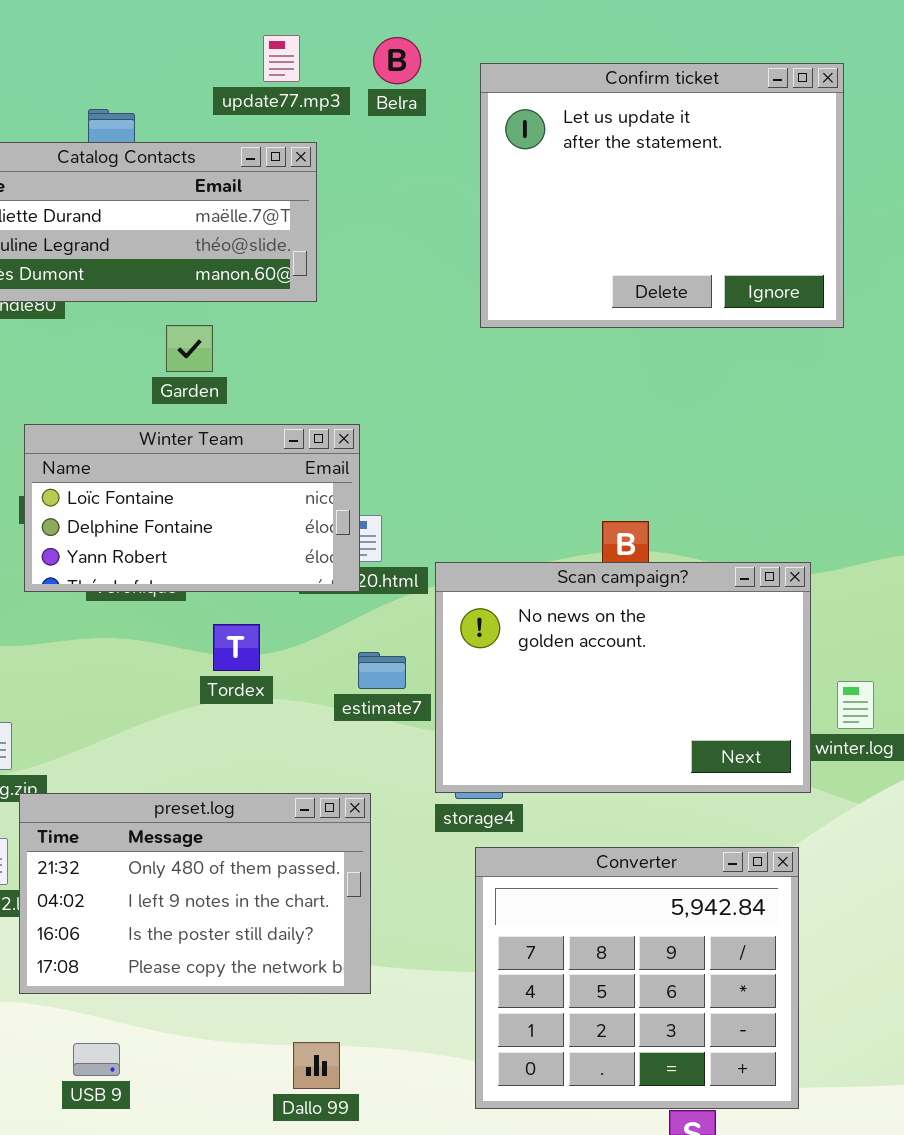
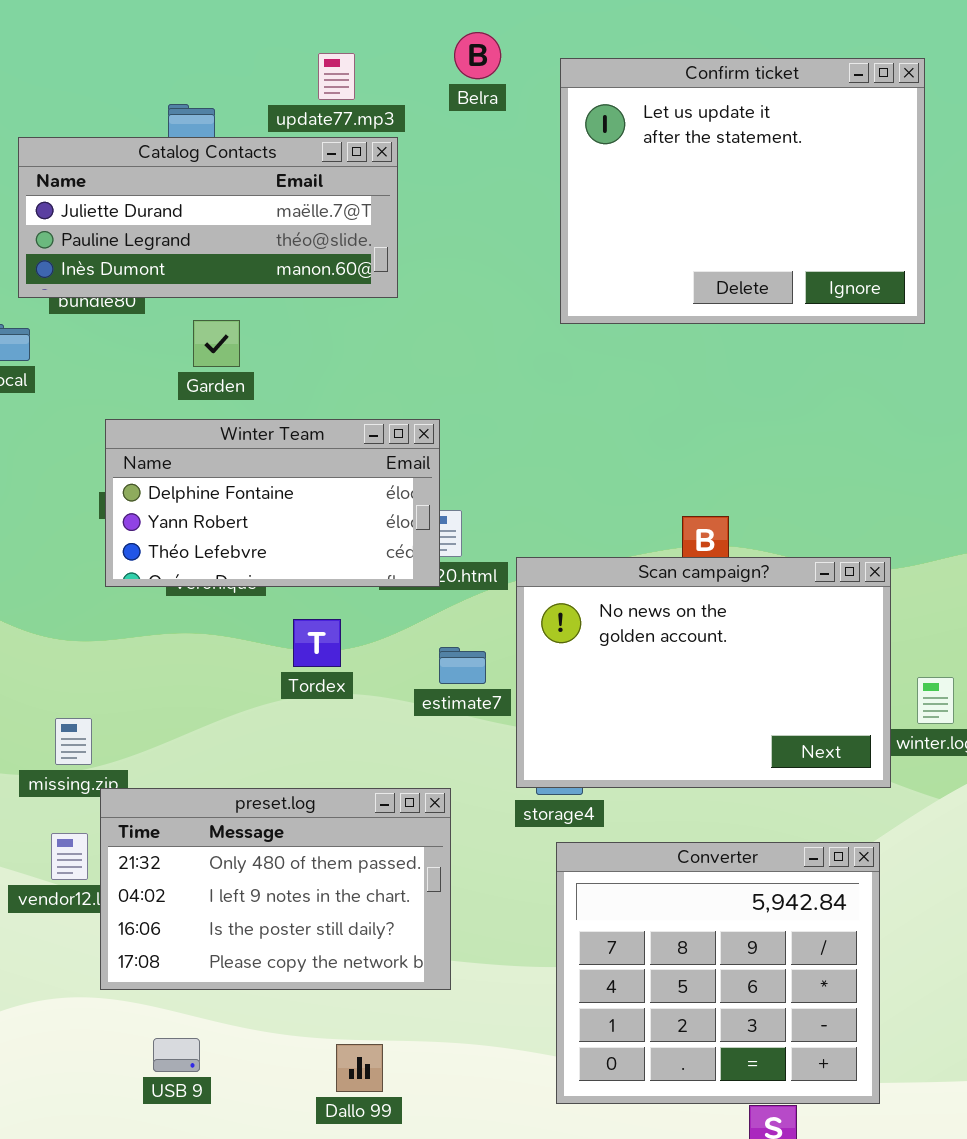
update77.mp3: [263,35,300,82] -> [318,53,355,100], moved
Garden: [166,325,213,372] -> [193,320,240,367], moved
Winter Team: [24,424,360,592] -> [105,419,440,587], scrolled down 1 row
Dallo 99: [293,1042,340,1089] -> [336,1044,383,1092], moved

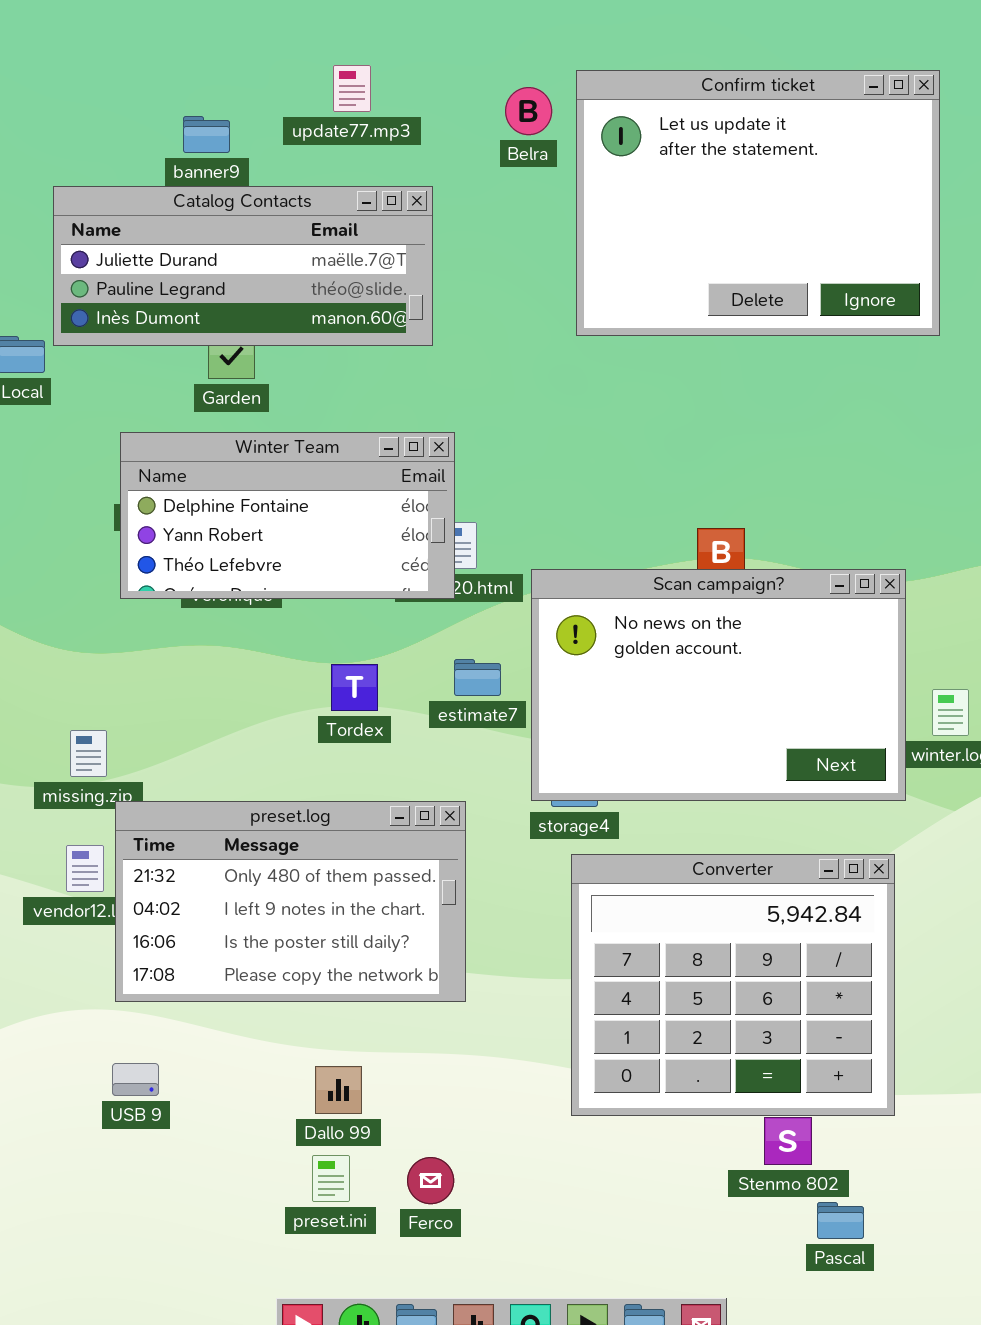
Belra: [454,32,501,79] -> [505,87,552,135], moved
Catalog Contacts: [18,137,398,298] -> [53,186,433,346], moved
Tordex: [293,619,341,667] -> [331,664,378,711], moved
USB 9: [153,1038,200,1072] -> [112,1063,159,1096], moved
Dallo 99: [336,1044,383,1092] -> [315,1066,362,1114], moved

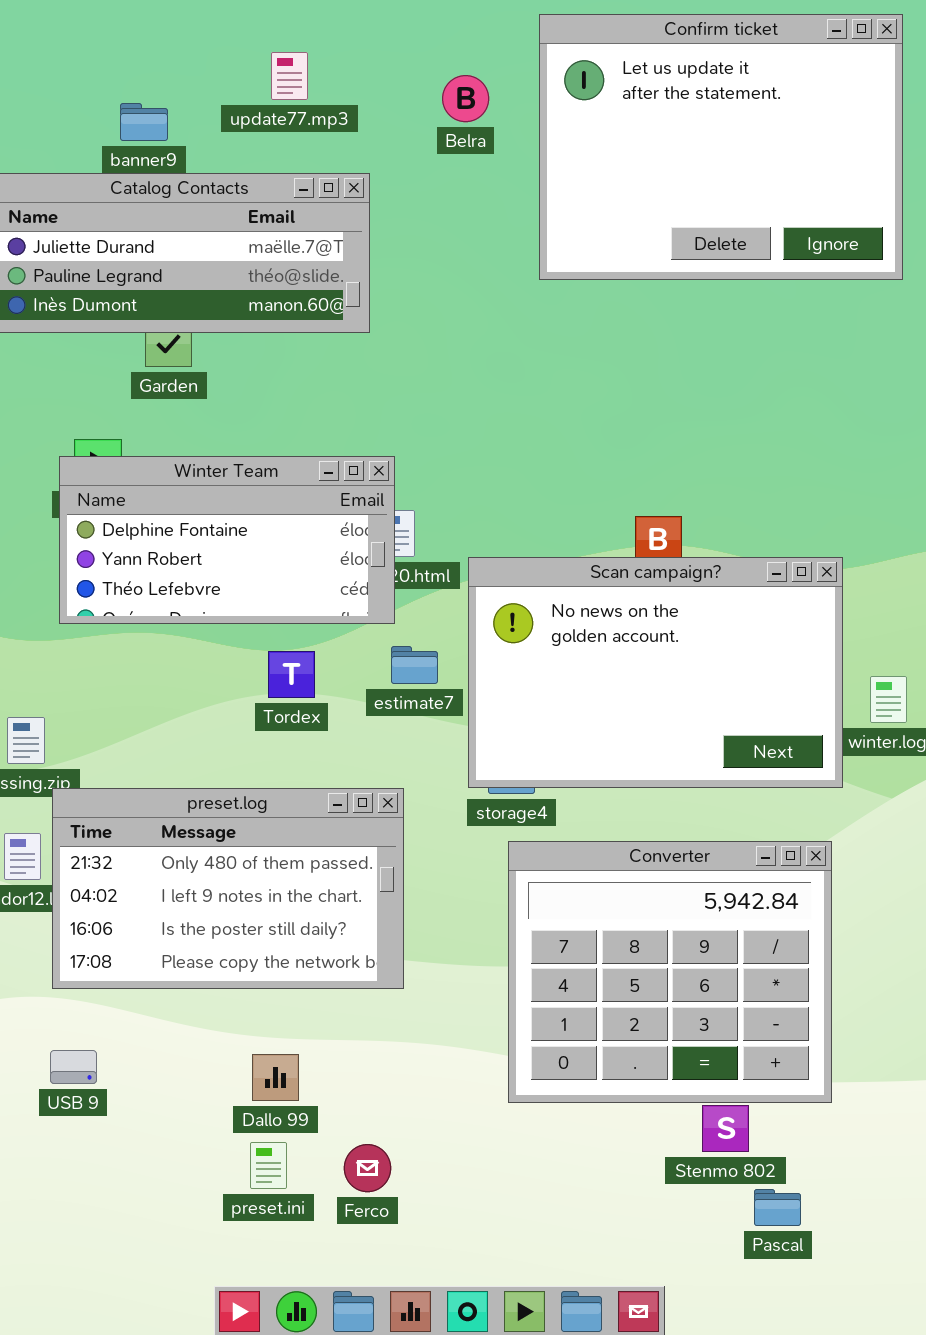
Confirm ticket: [576,70,940,336] -> [539,14,903,280], moved
Winter Team: [120,432,455,599] -> [59,456,395,624], moved

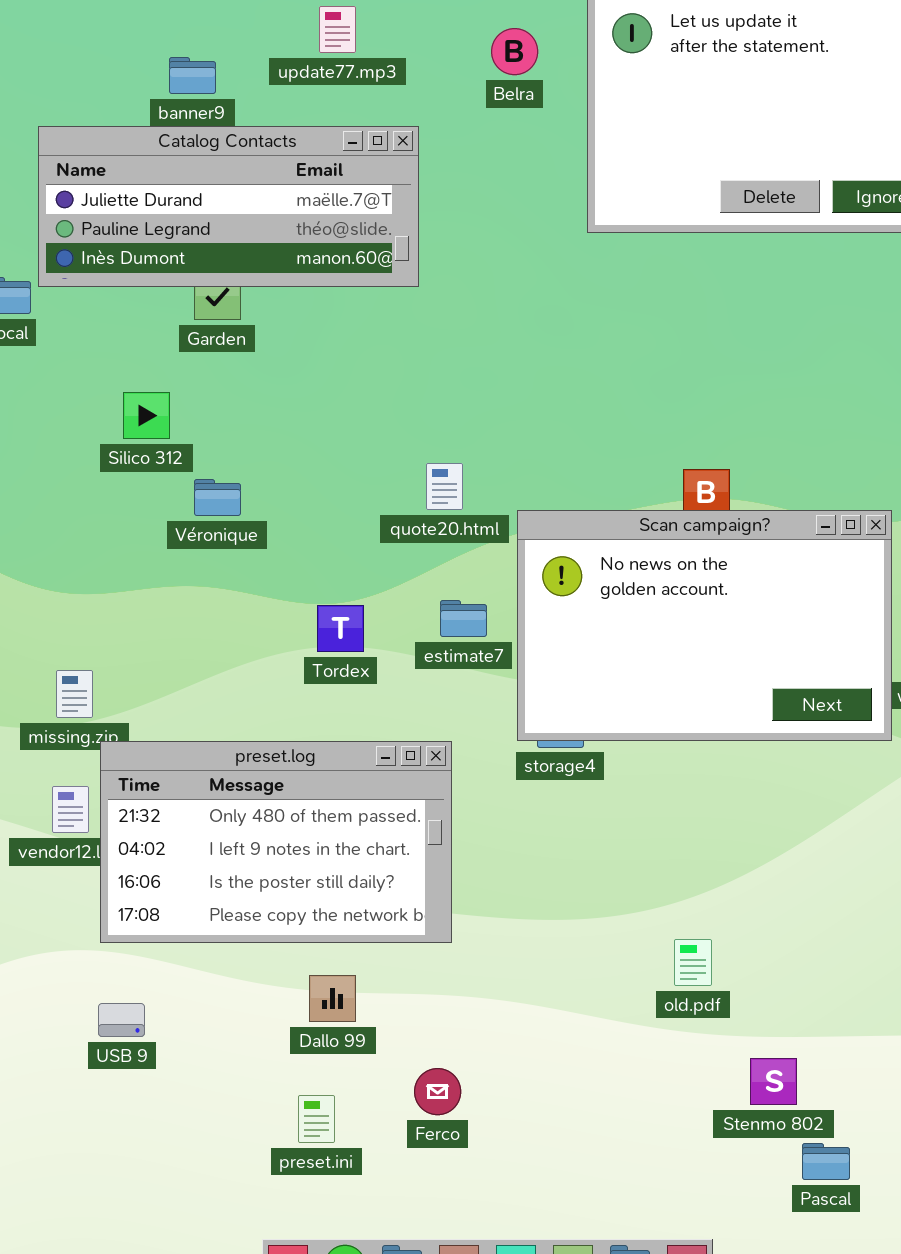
Winter Team: [59,456,395,624] -> none, closed
Converter: [508,841,832,1103] -> none, closed
Dallo 99: [252,1054,299,1101] -> [309,975,356,1022], moved
Ferco: [344,1144,391,1192] -> [414,1068,461,1115], moved

